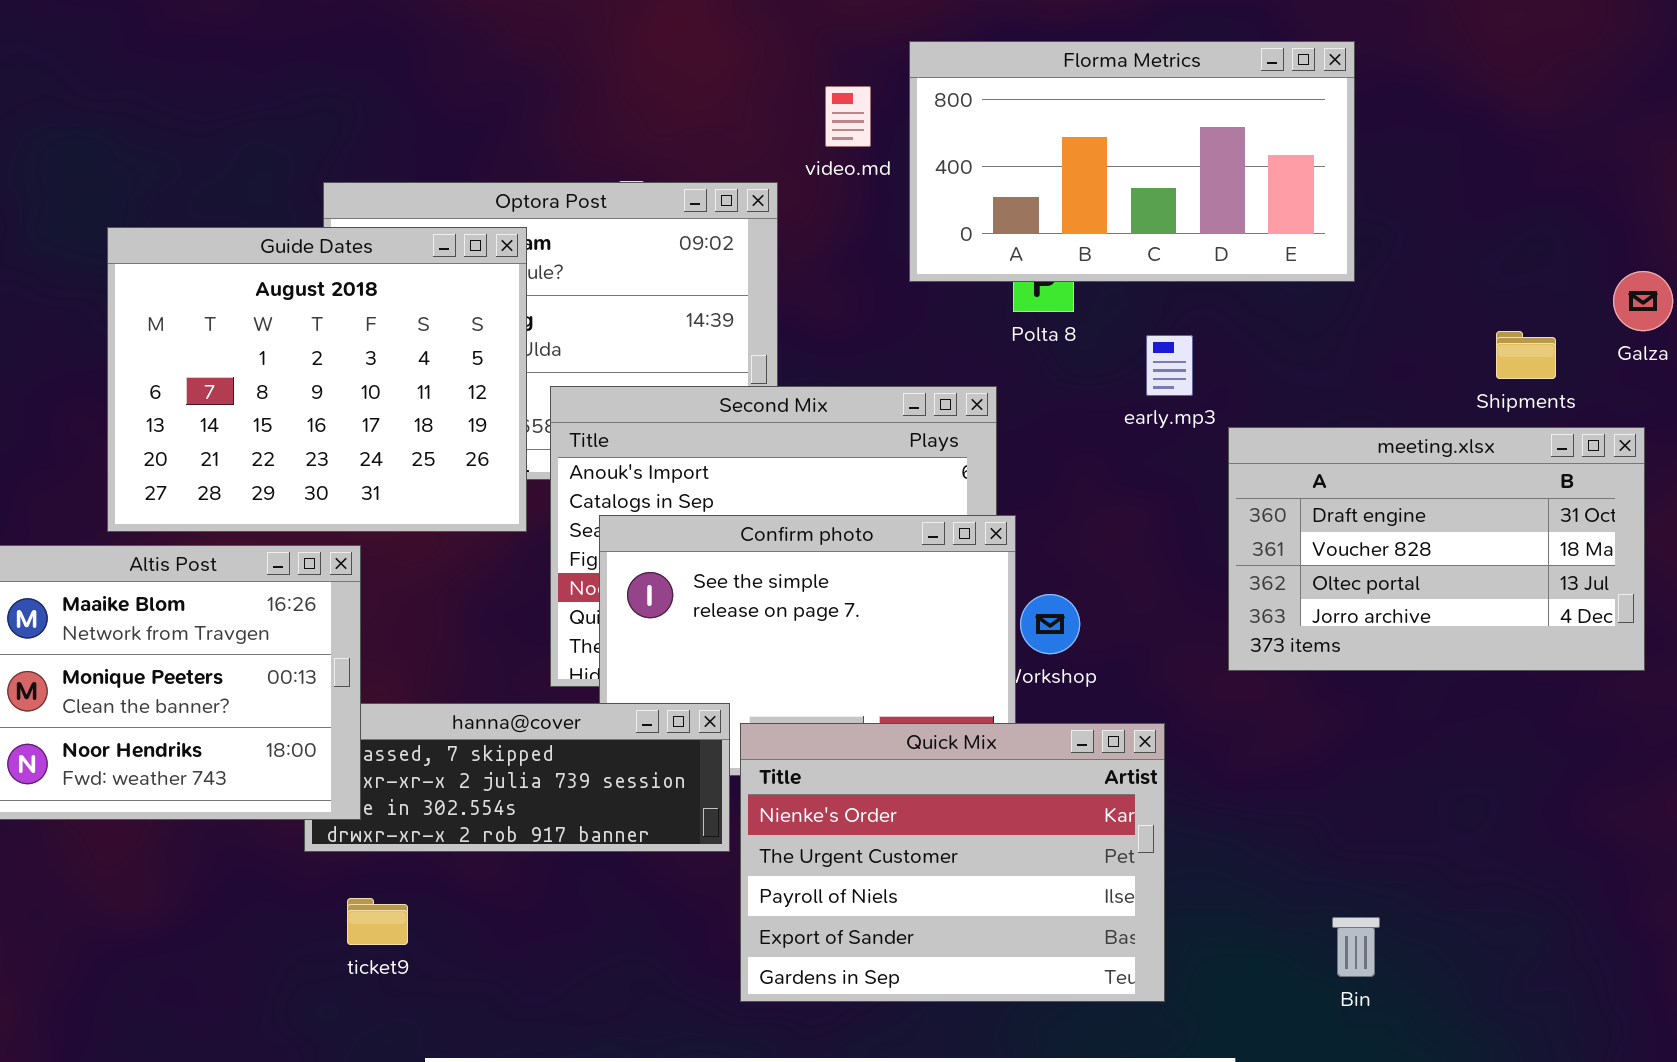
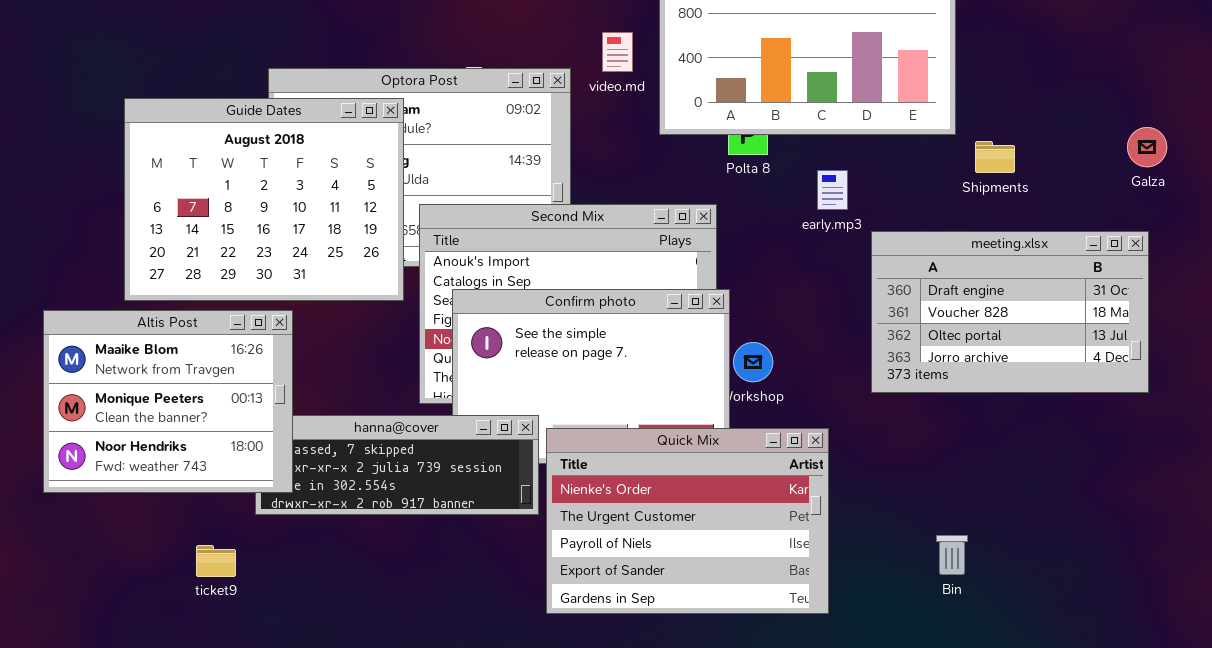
video.md: [825,86,871,147] -> [602,32,633,72], moved
Shipments: [1496,331,1556,379] -> [975,141,1015,173], moved
ticket9: [347,898,408,945] -> [196,545,236,577], moved
Bin: [1332,917,1380,977] -> [936,535,968,575], moved

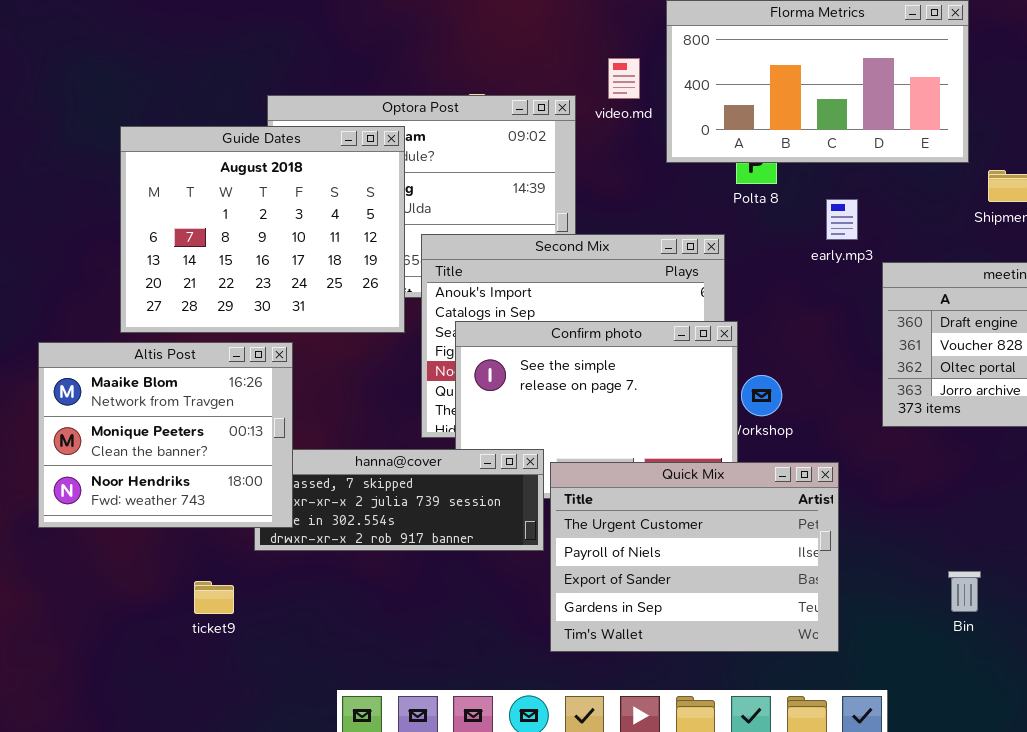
Quick Mix: [546,428,829,614] -> [550,462,839,652], scrolled down 1 row

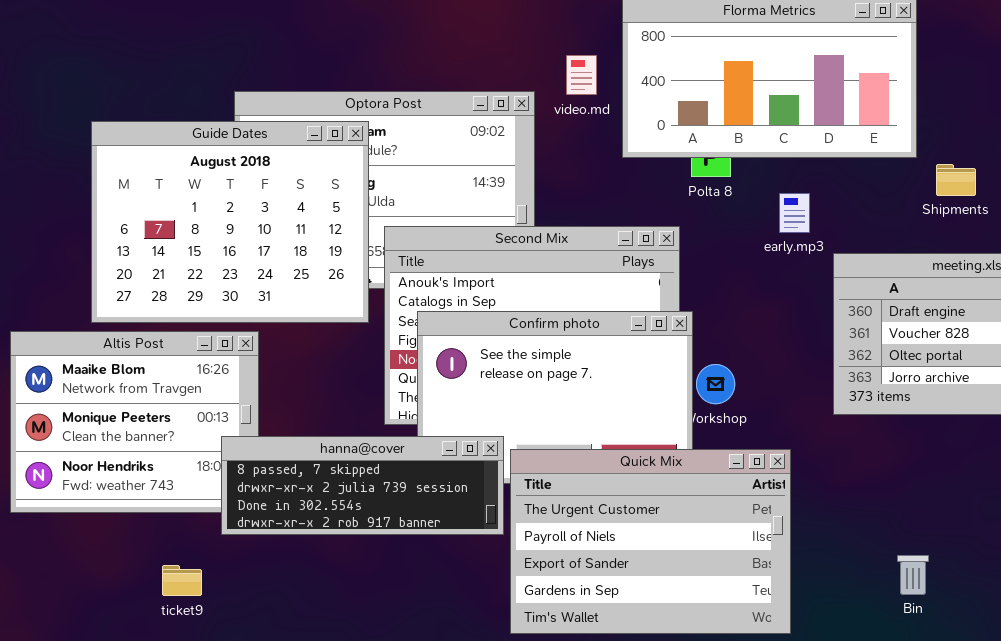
hanna@cover: [254,449,544,551] -> [221,436,504,535], raised

